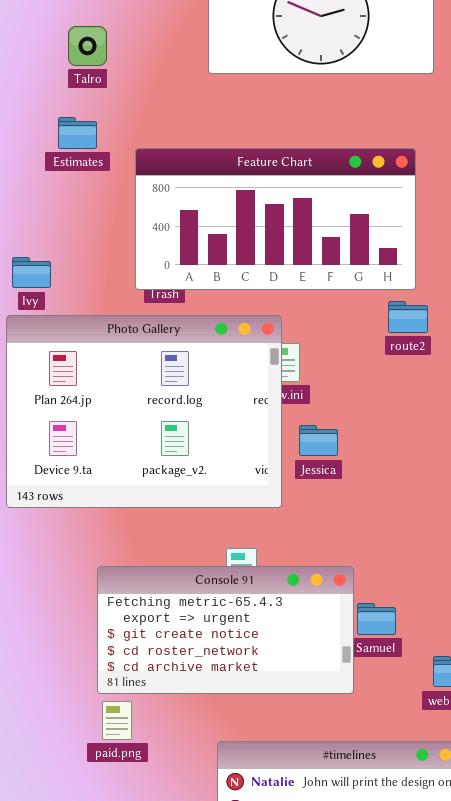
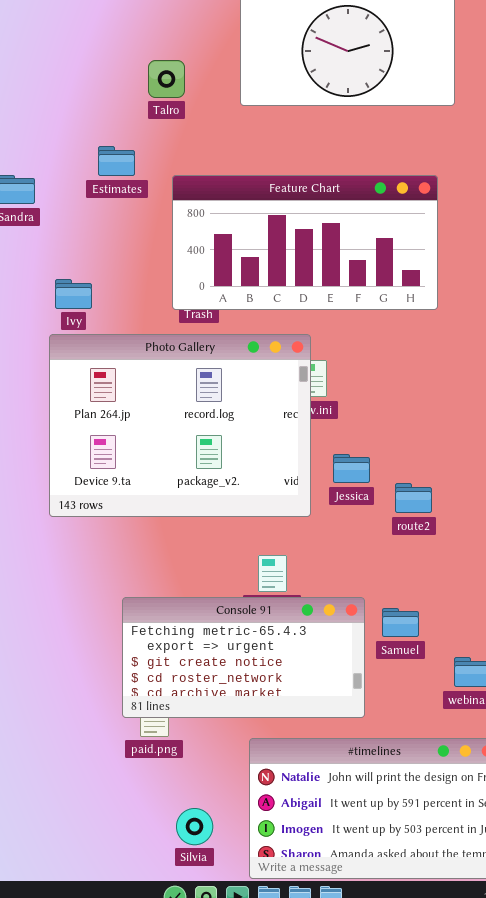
Talro: [68,26,107,66] -> [148,60,185,98], moved
route2: [388,301,428,333] -> [395,483,432,513], moved
Jessica: [299,425,338,456] -> [333,454,370,483], moved
Console 91: [97,566,354,694] -> [122,597,365,718], moved

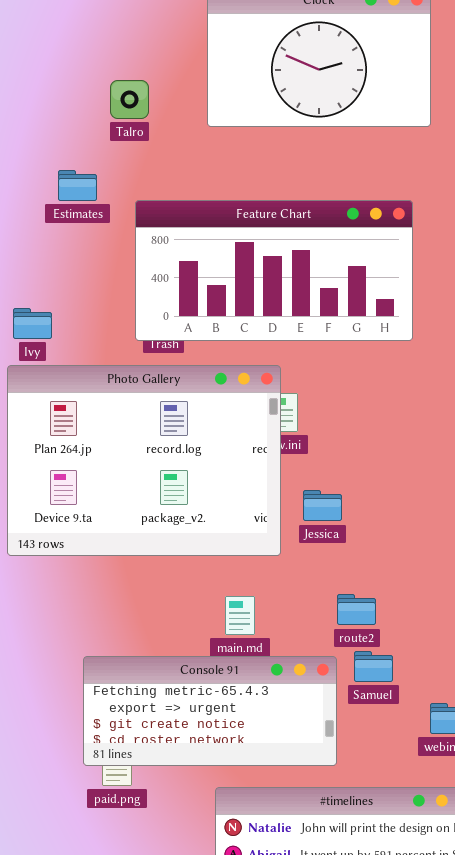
route2: [395,483,432,513] -> [337,594,376,625], moved
Console 91: [122,597,365,718] -> [83,656,337,766], resized

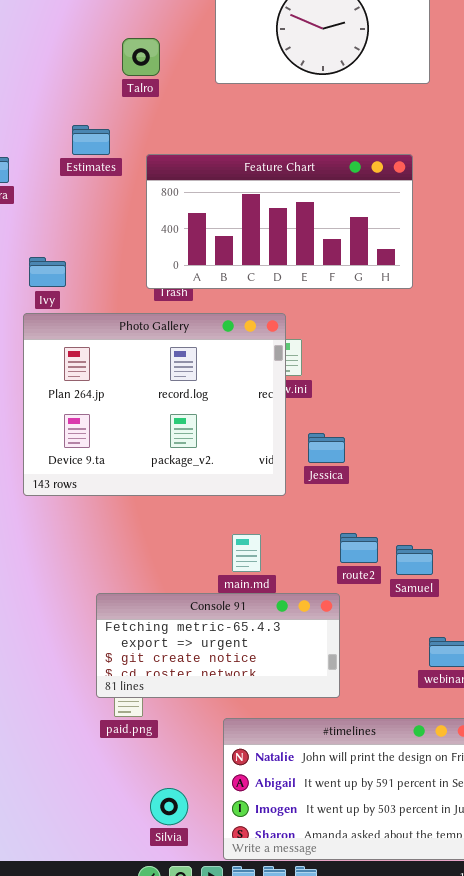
Samuel: [354,651,393,682] -> [396,545,433,575], moved

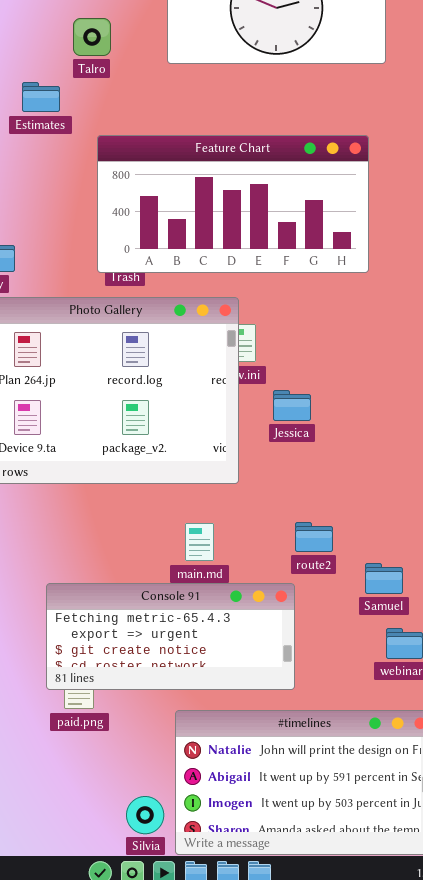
Estimates: [72,125,110,155] -> [22,82,60,112], moved
Jessica: [308,433,345,463] -> [273,390,311,421], moved
Samuel: [396,545,433,575] -> [365,563,403,594], moved
Silvia: [150,788,188,825] -> [126,796,164,834], moved

